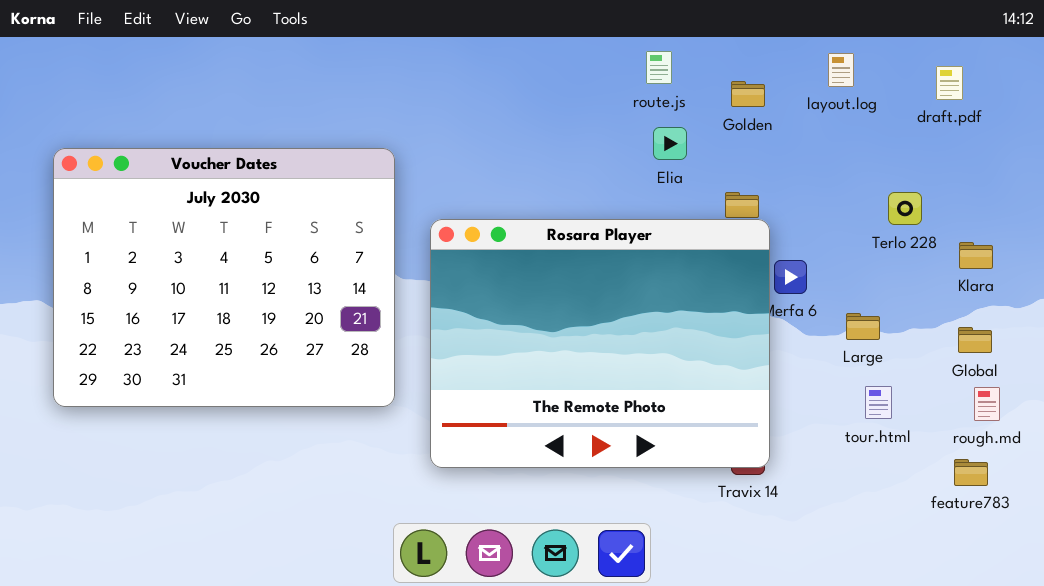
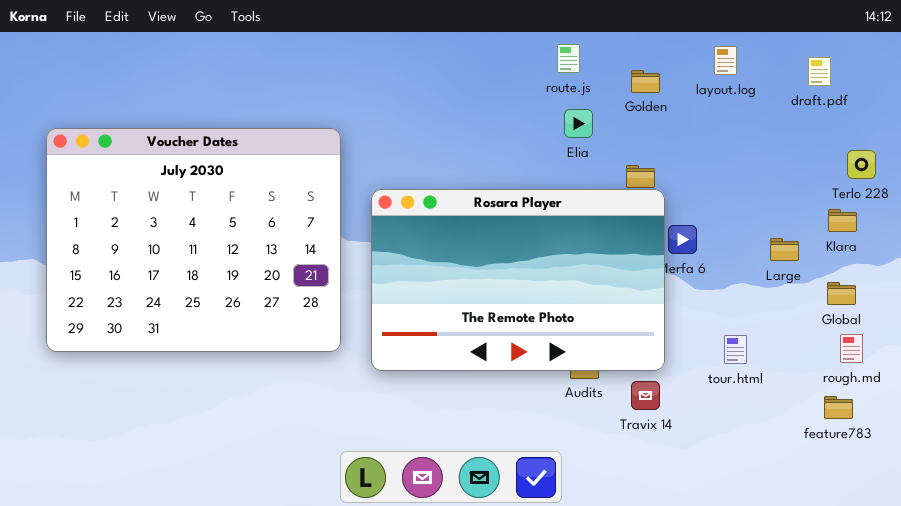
Terlo 228: [888,192,922,225] -> [847,150,876,179], moved
Rosara Player: [430,219,770,468] -> [371,189,665,371], resized
Large: [846,313,880,340] -> [770,238,799,261], moved
tour.html: [865,386,892,419] -> [724,335,747,364], moved

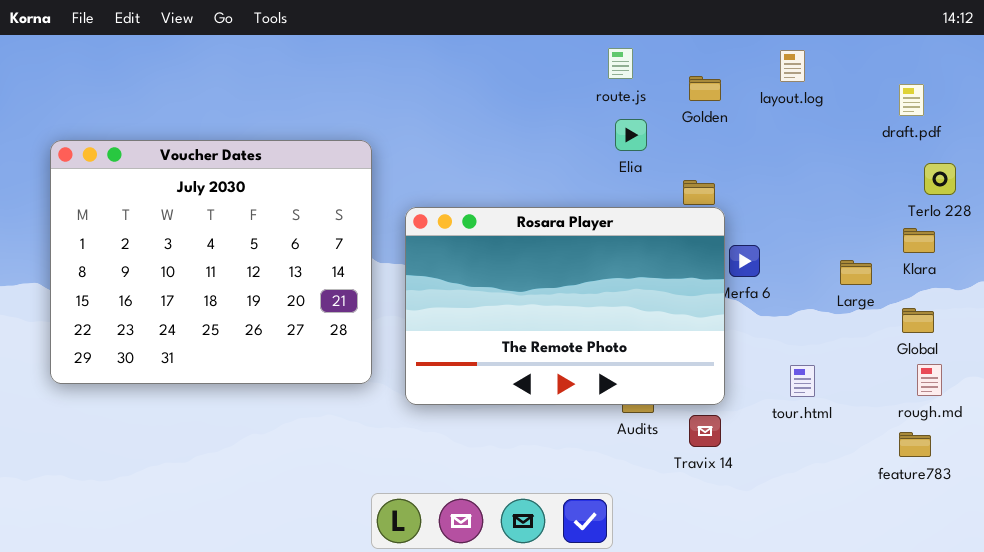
draft.pdf: [808,57,831,86] -> [899,84,924,116], moved

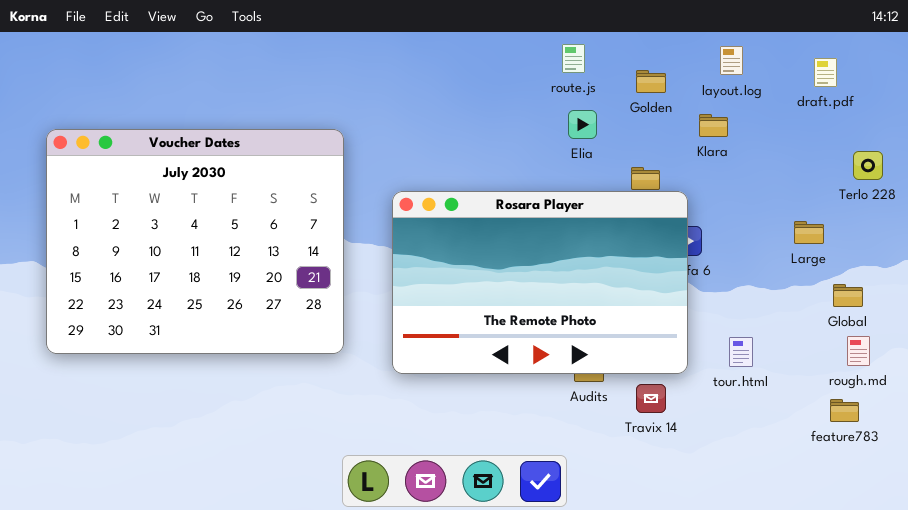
draft.pdf: [899,84,924,116] -> [814,58,837,87], moved
Rosara Player: [405,207,725,405] -> [392,191,688,374], moved
Klara: [903,228,935,253] -> [699,114,728,137], moved
Large: [840,260,872,285] -> [794,221,824,244], moved

